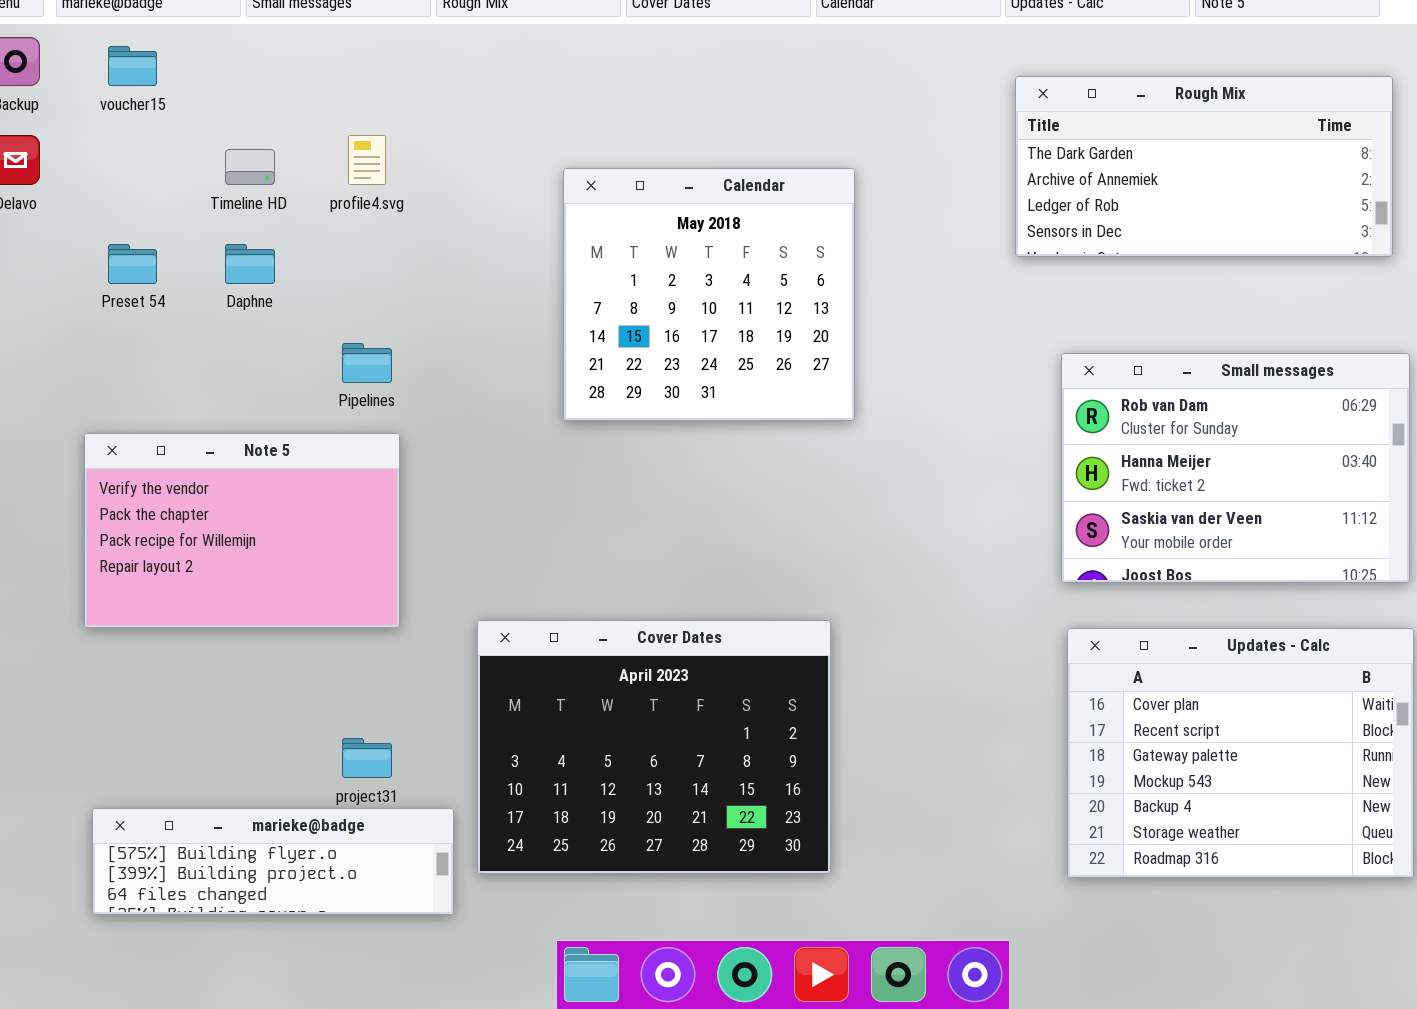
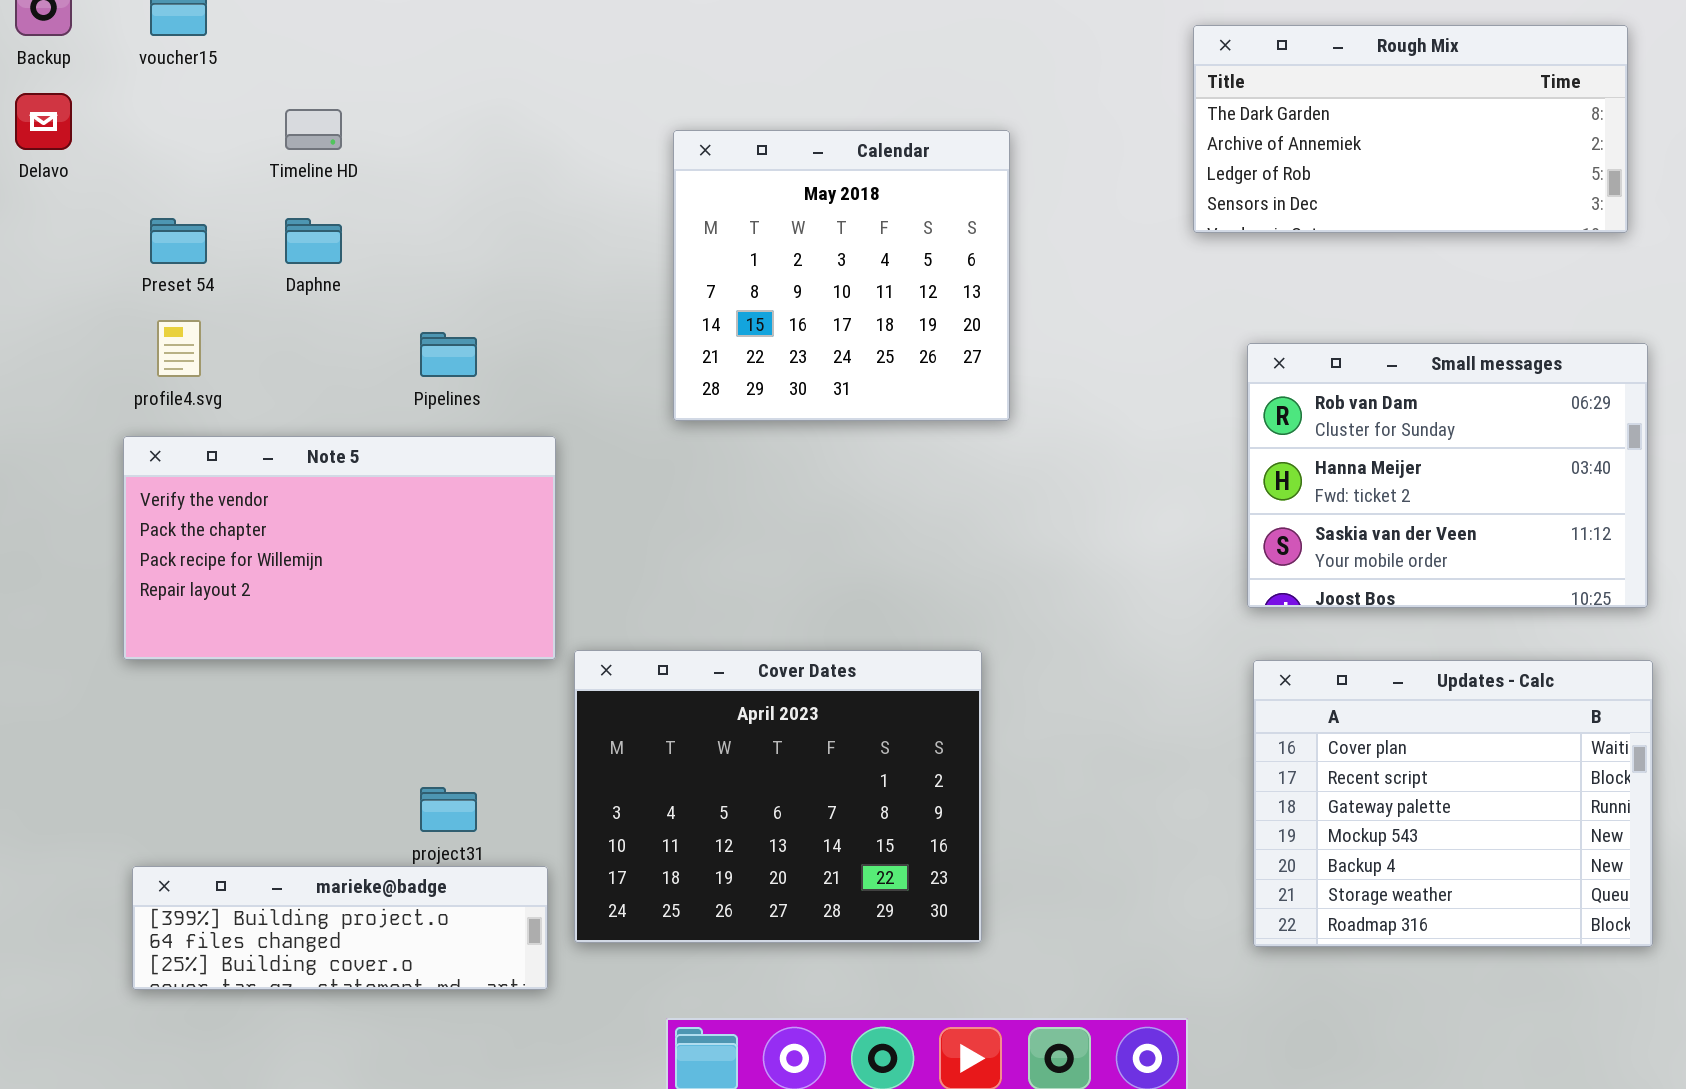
profile4.svg: [348,135,386,185] -> [157,320,201,377], moved
Note 5: [84,433,400,628] -> [123,436,556,660], resized
marieke@badge: [92,808,454,915] -> [132,866,548,990], scrolled down 1 row

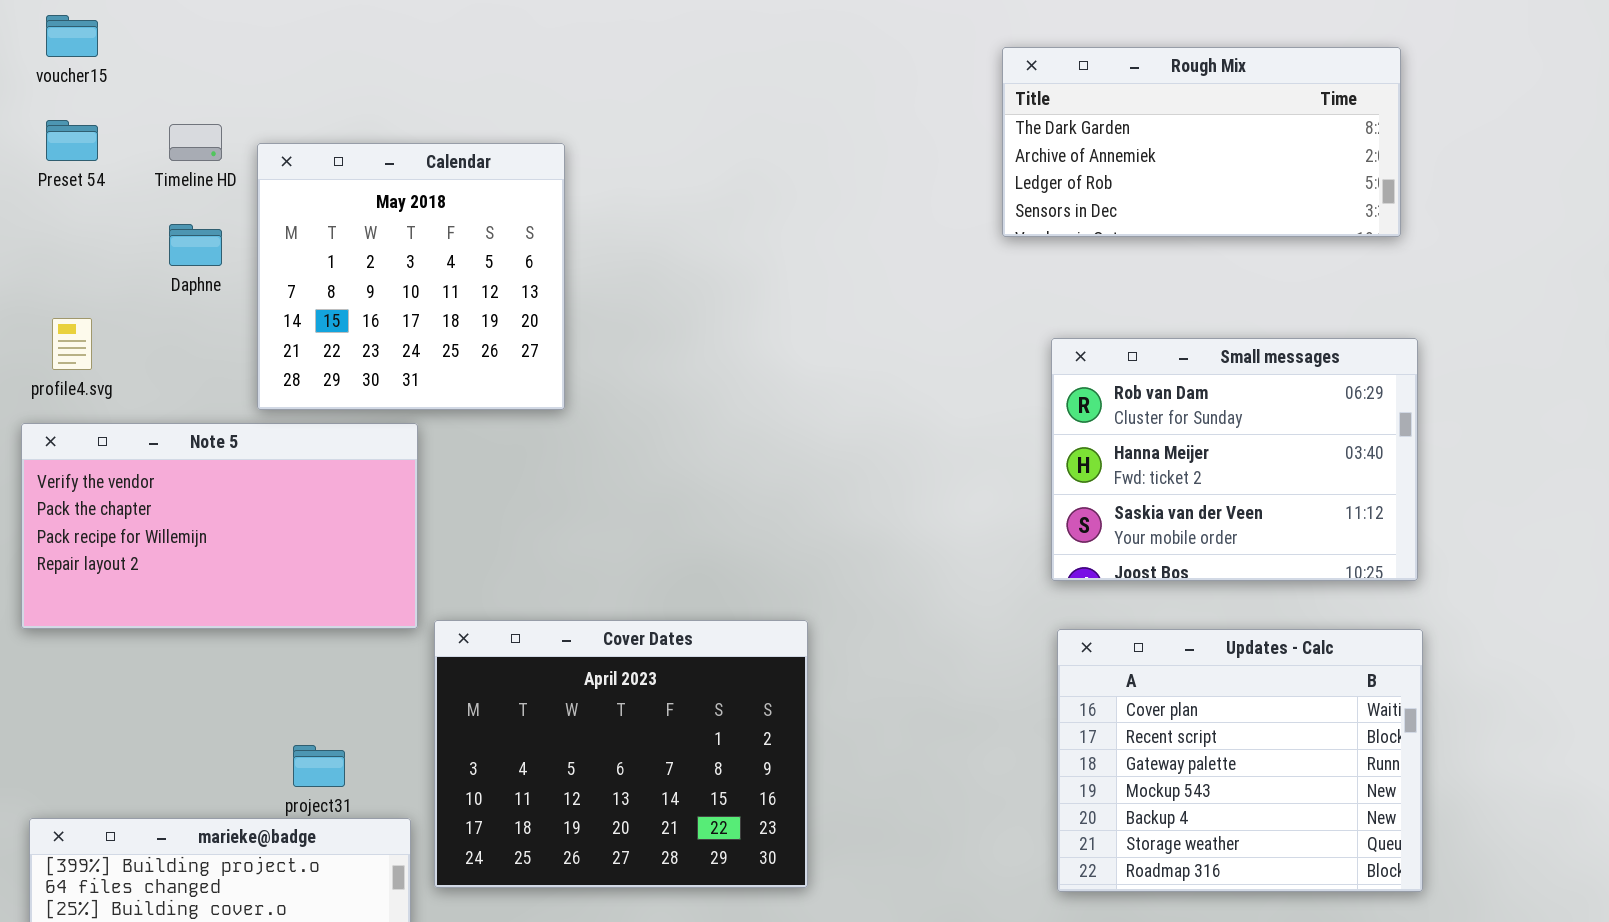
Calendar: [673,130,1010,421] -> [257,143,565,410], moved
Preset 54: [150,218,207,264] -> [46,120,98,161], moved

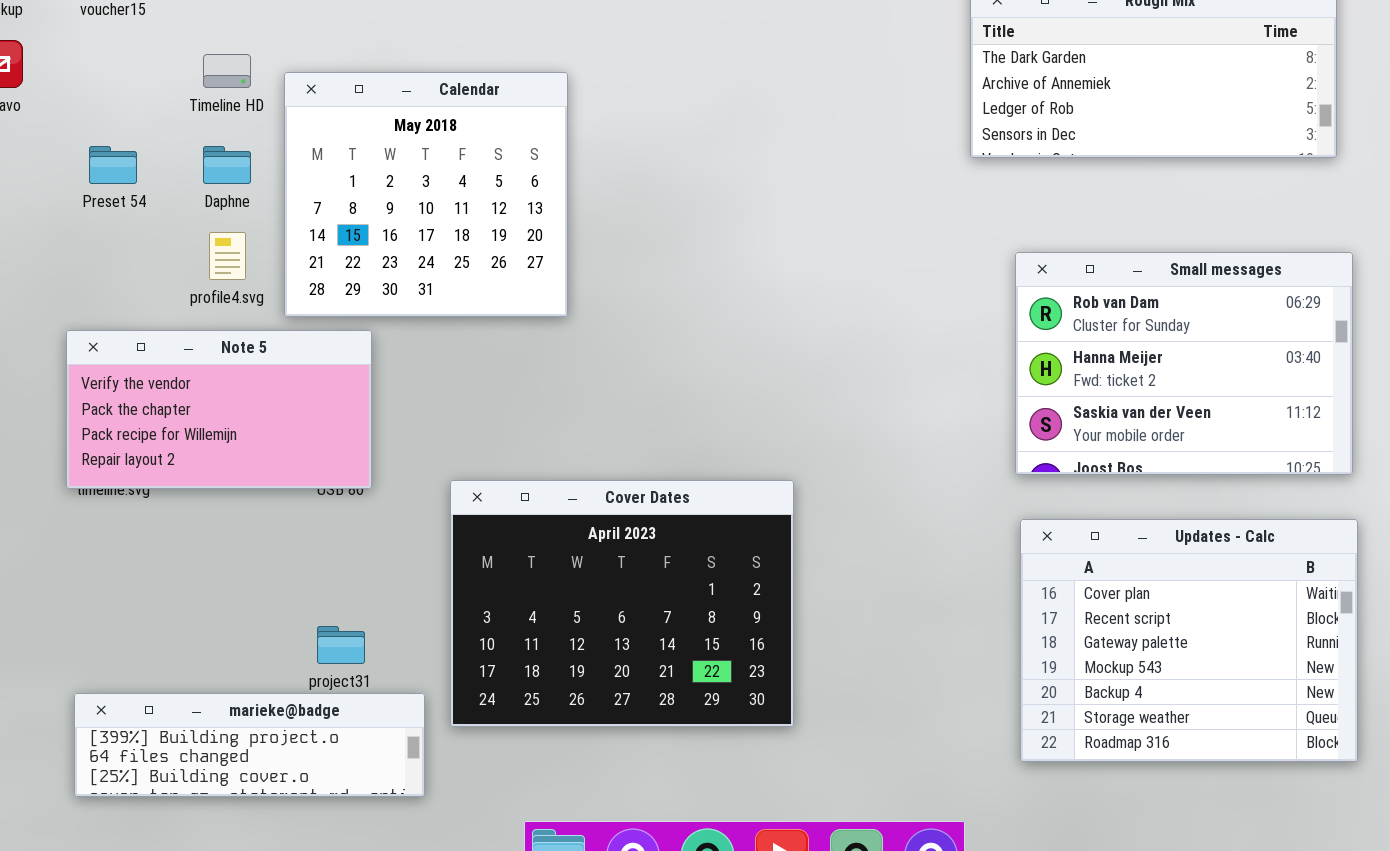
Preset 54: [46,120,98,161] -> [89,146,137,184], moved
profile4.svg: [52,318,92,370] -> [209,232,246,280], moved
Note 5: [21,423,418,629] -> [66,330,372,489], resized
Cover Dates: [434,620,808,888] -> [450,480,794,727], moved

